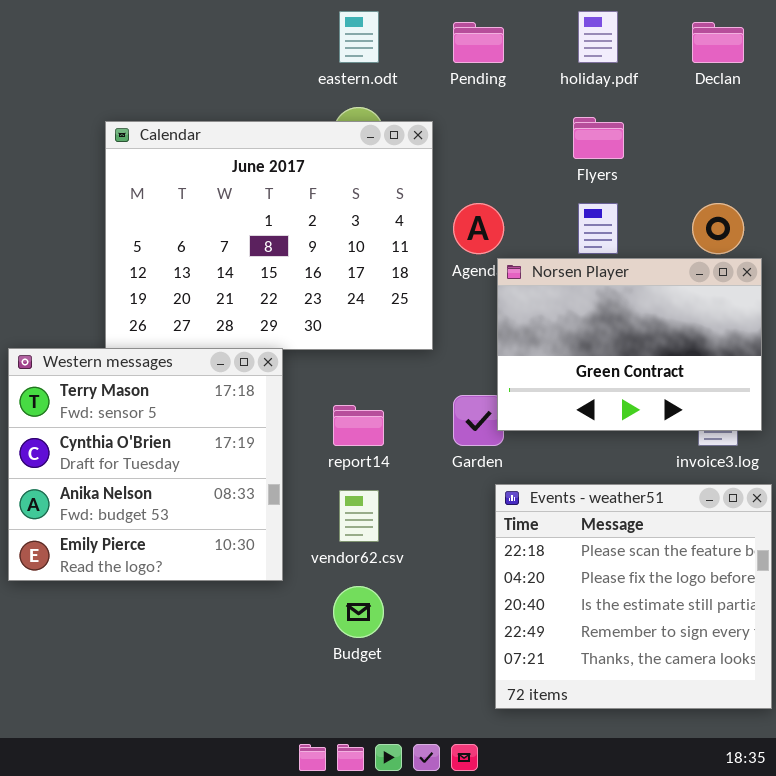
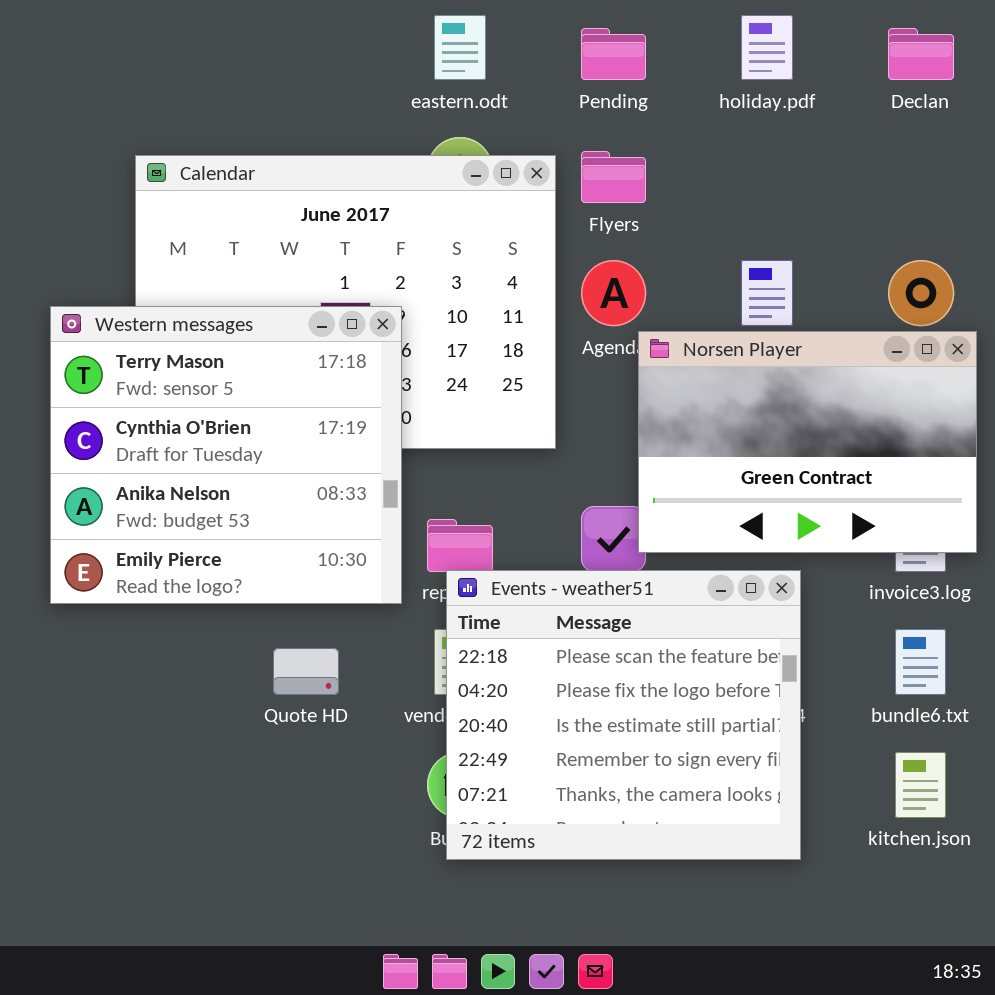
Flyers: [573,117,624,159] -> [581,151,646,203], moved
Western messages: [8,348,283,581] -> [50,306,402,604], moved
Events - weather51: [495,484,772,709] -> [446,570,801,860], moved

